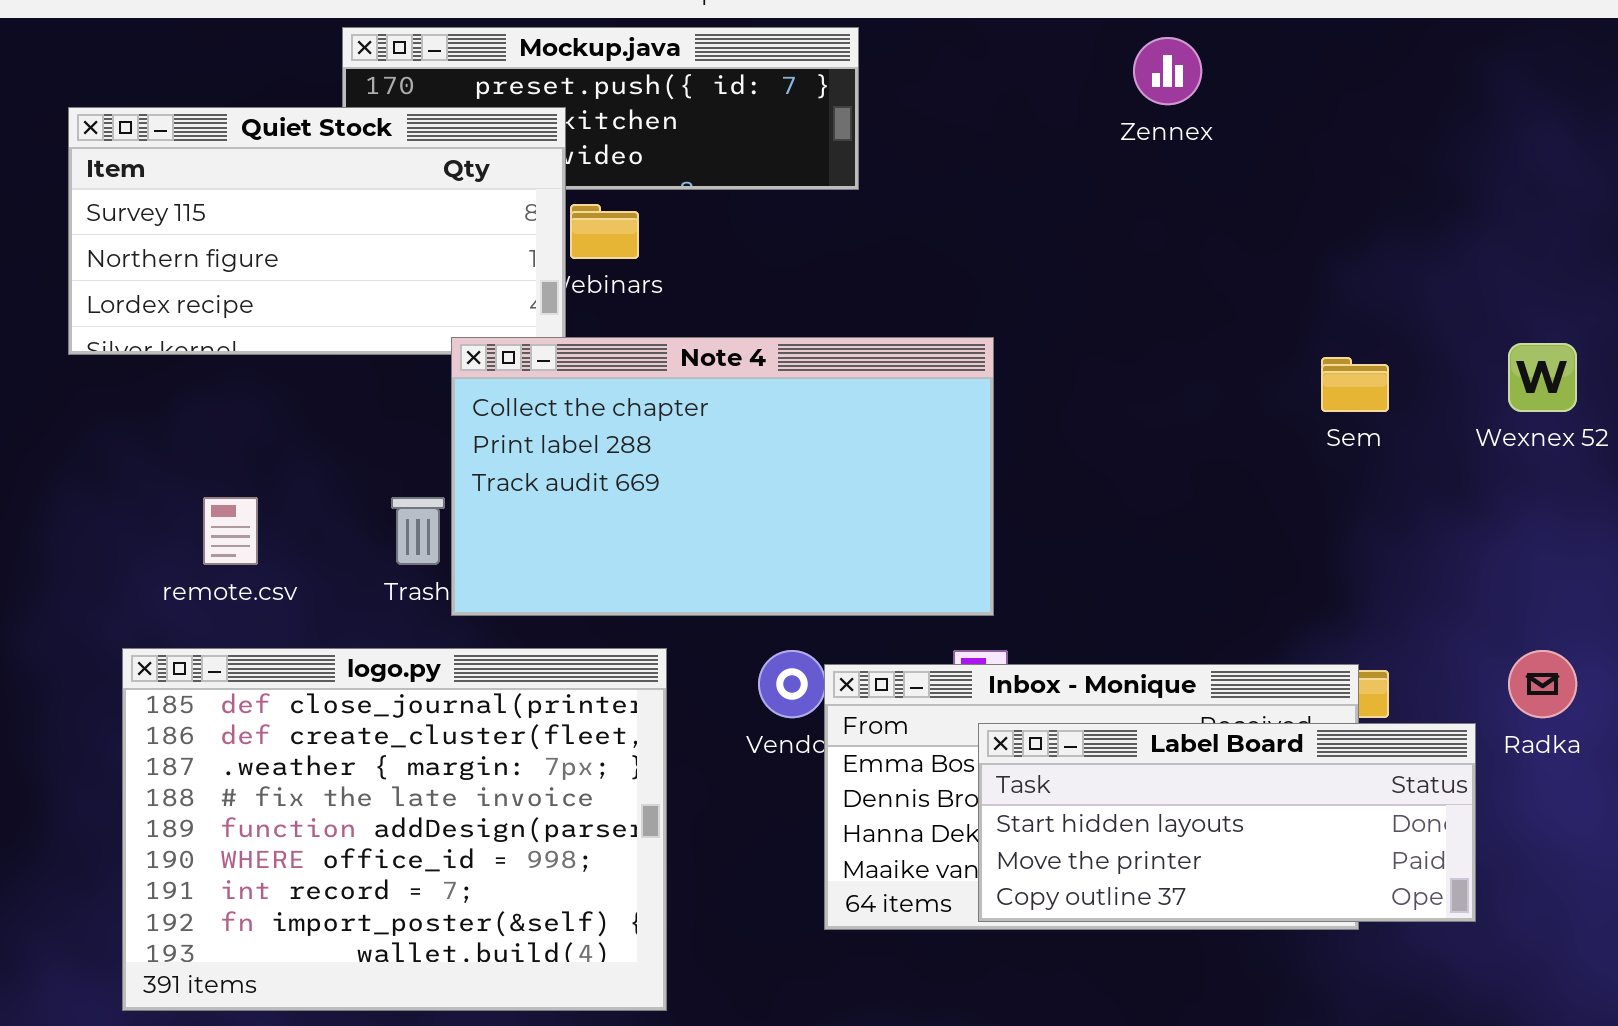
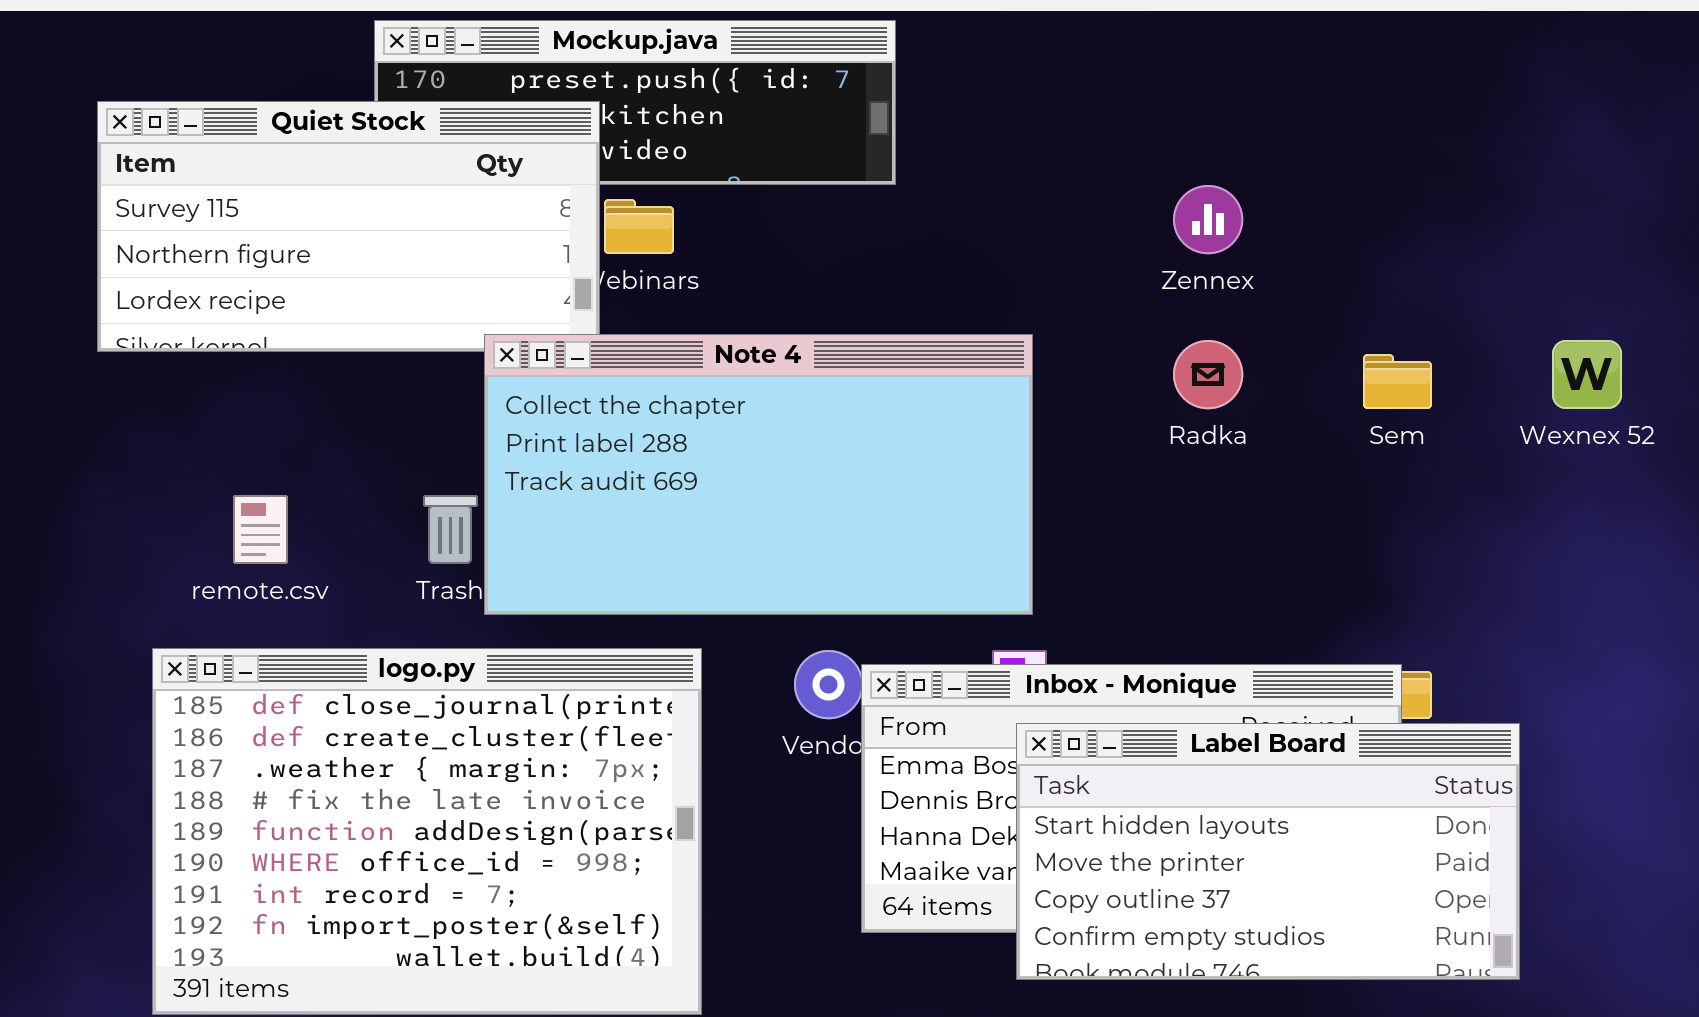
Zennex: [1133,37,1202,105] -> [1173,185,1243,254], moved
Radka: [1508,650,1577,718] -> [1173,340,1243,409], moved
Label Board: [978,723,1476,922] -> [1016,723,1520,980], resized

